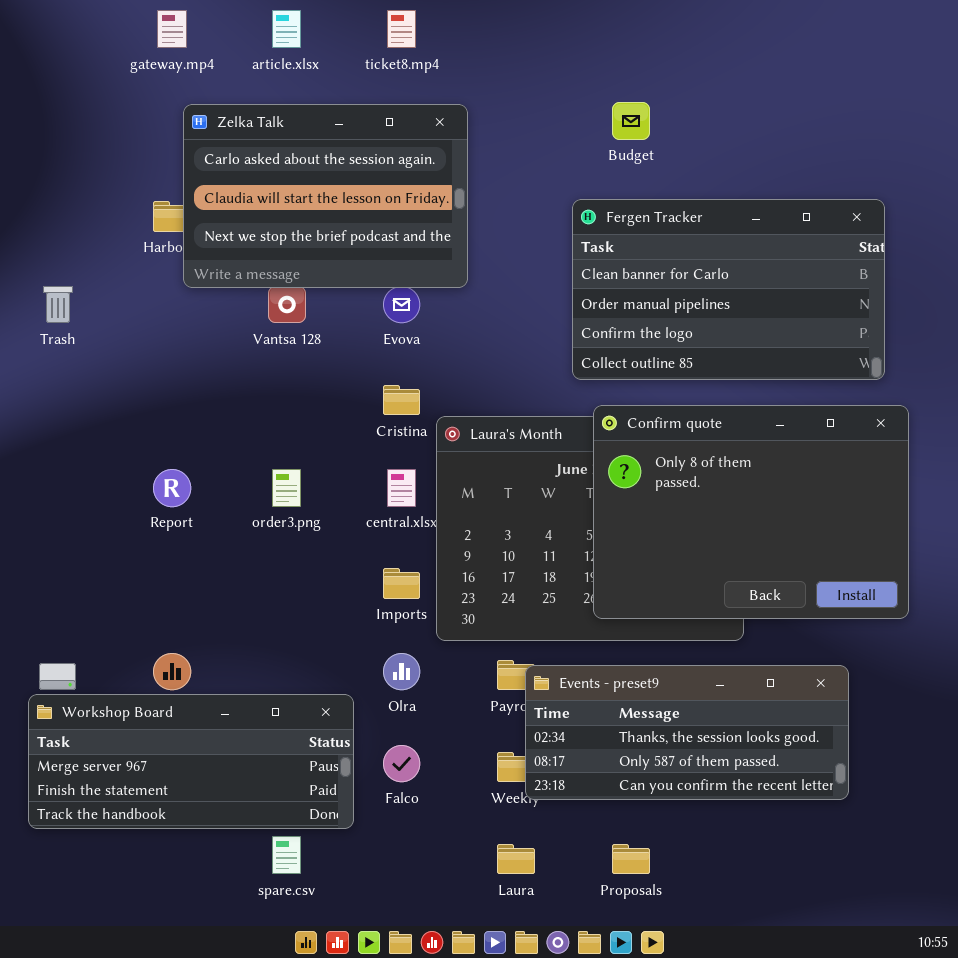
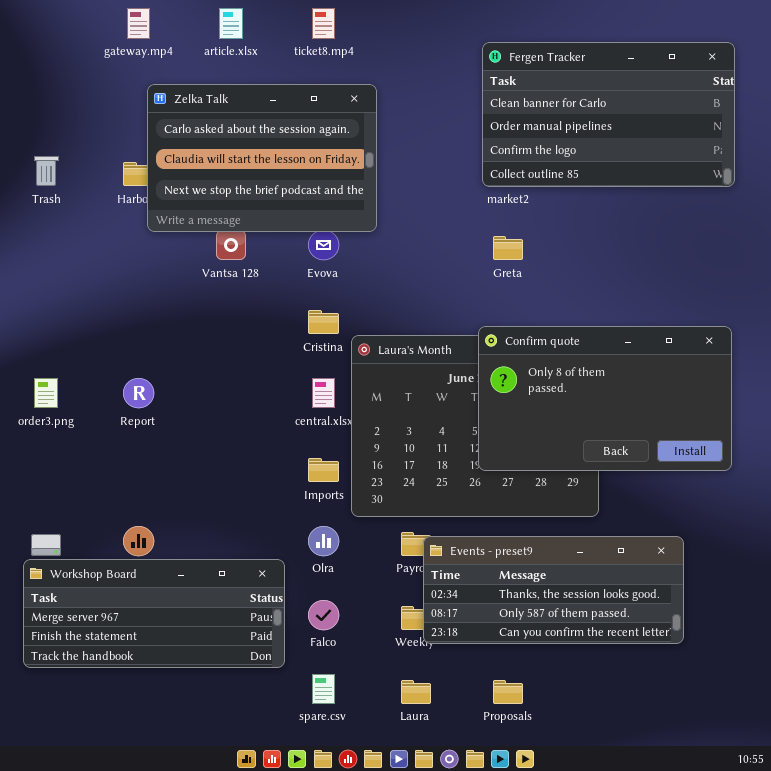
Fergen Tracker: [572,199,885,380] -> [482,42,735,187], moved
Trash: [43,286,73,323] -> [34,156,59,186], moved
Confirm quote: [593,405,909,619] -> [478,326,732,471], resized
order3.png: [272,469,301,507] -> [34,378,58,408], moved
spare.csv: [272,836,301,874] -> [312,674,335,704], moved

